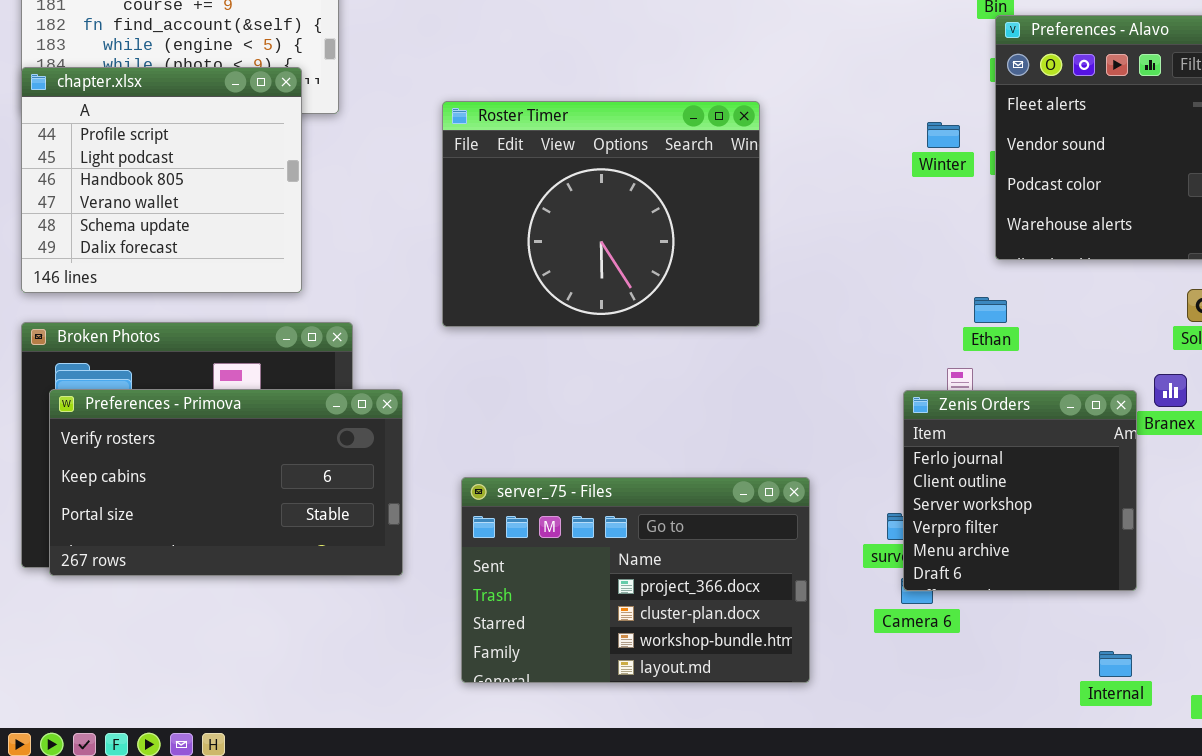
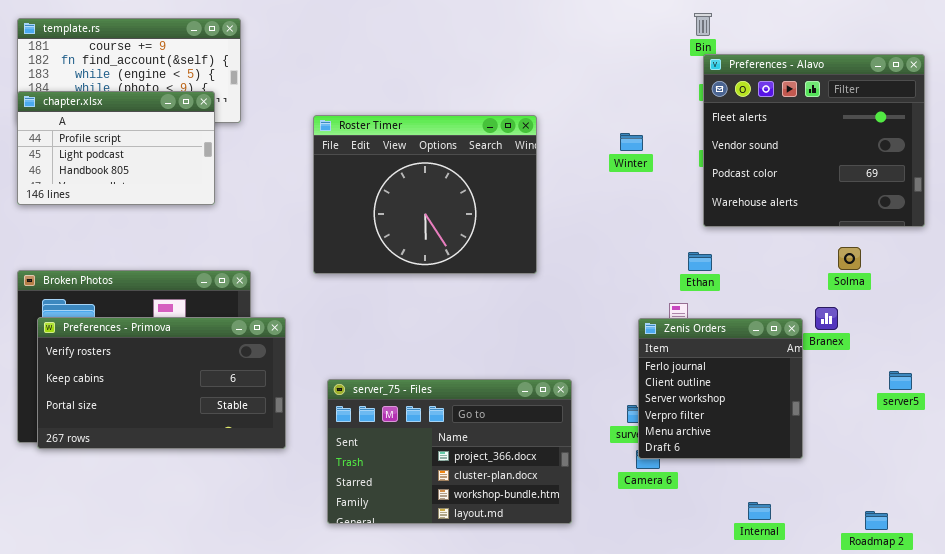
chapter.xlsx: [21,67,302,293] -> [17,91,215,205], resized
Winter: [927,122,960,148] -> [620,133,643,151], moved
Internal: [1099,651,1132,677] -> [748,502,771,520], moved

